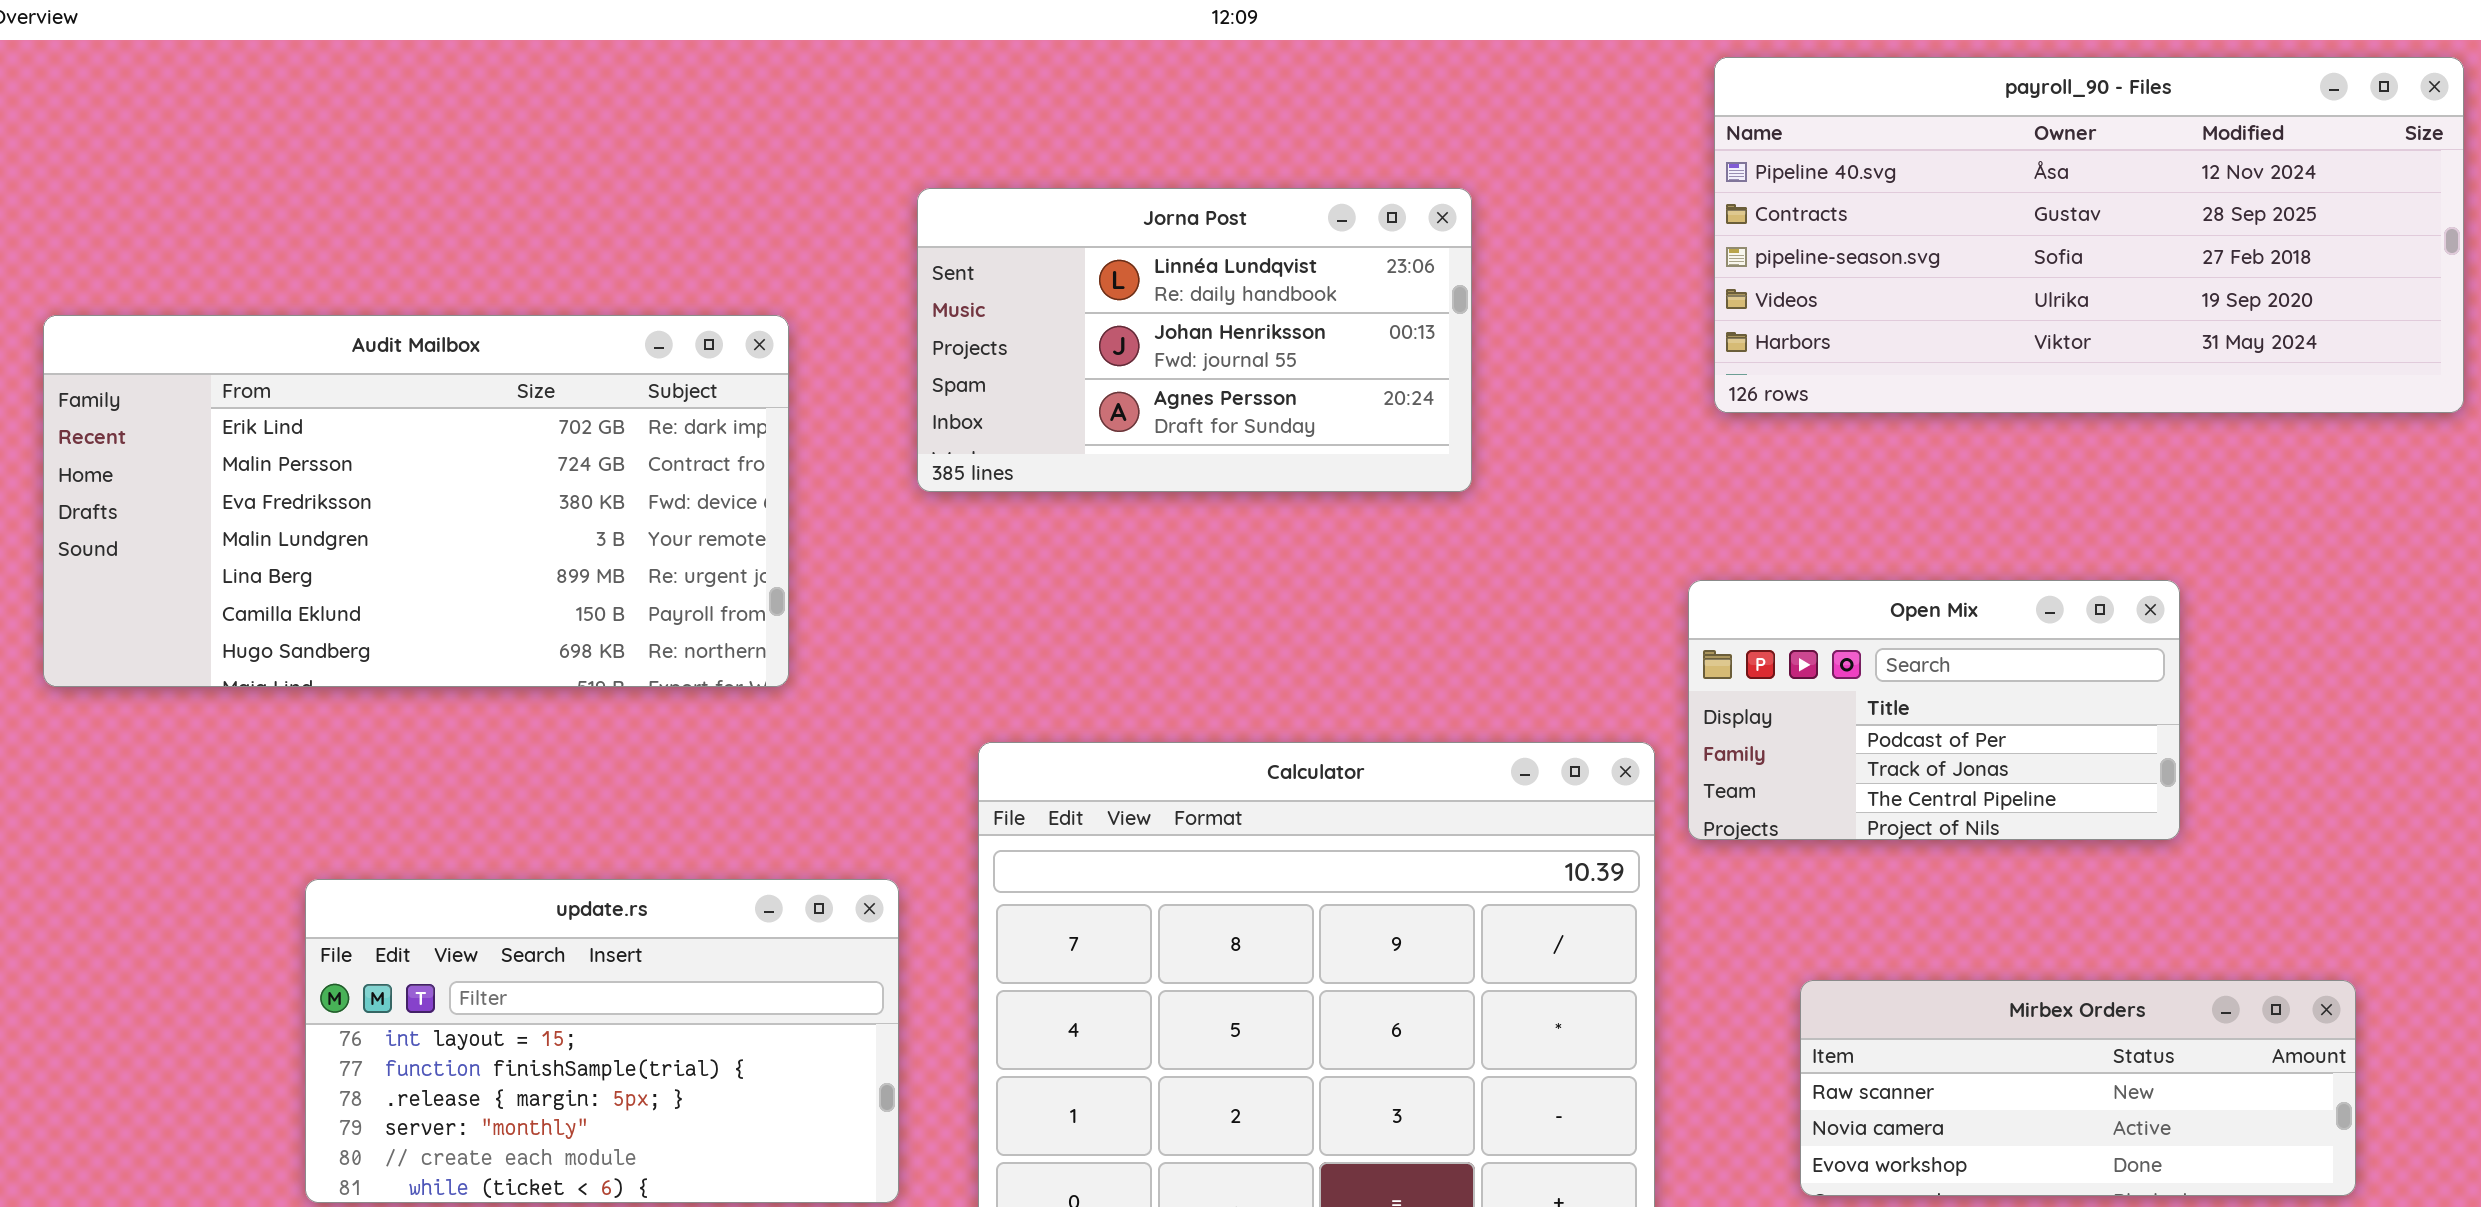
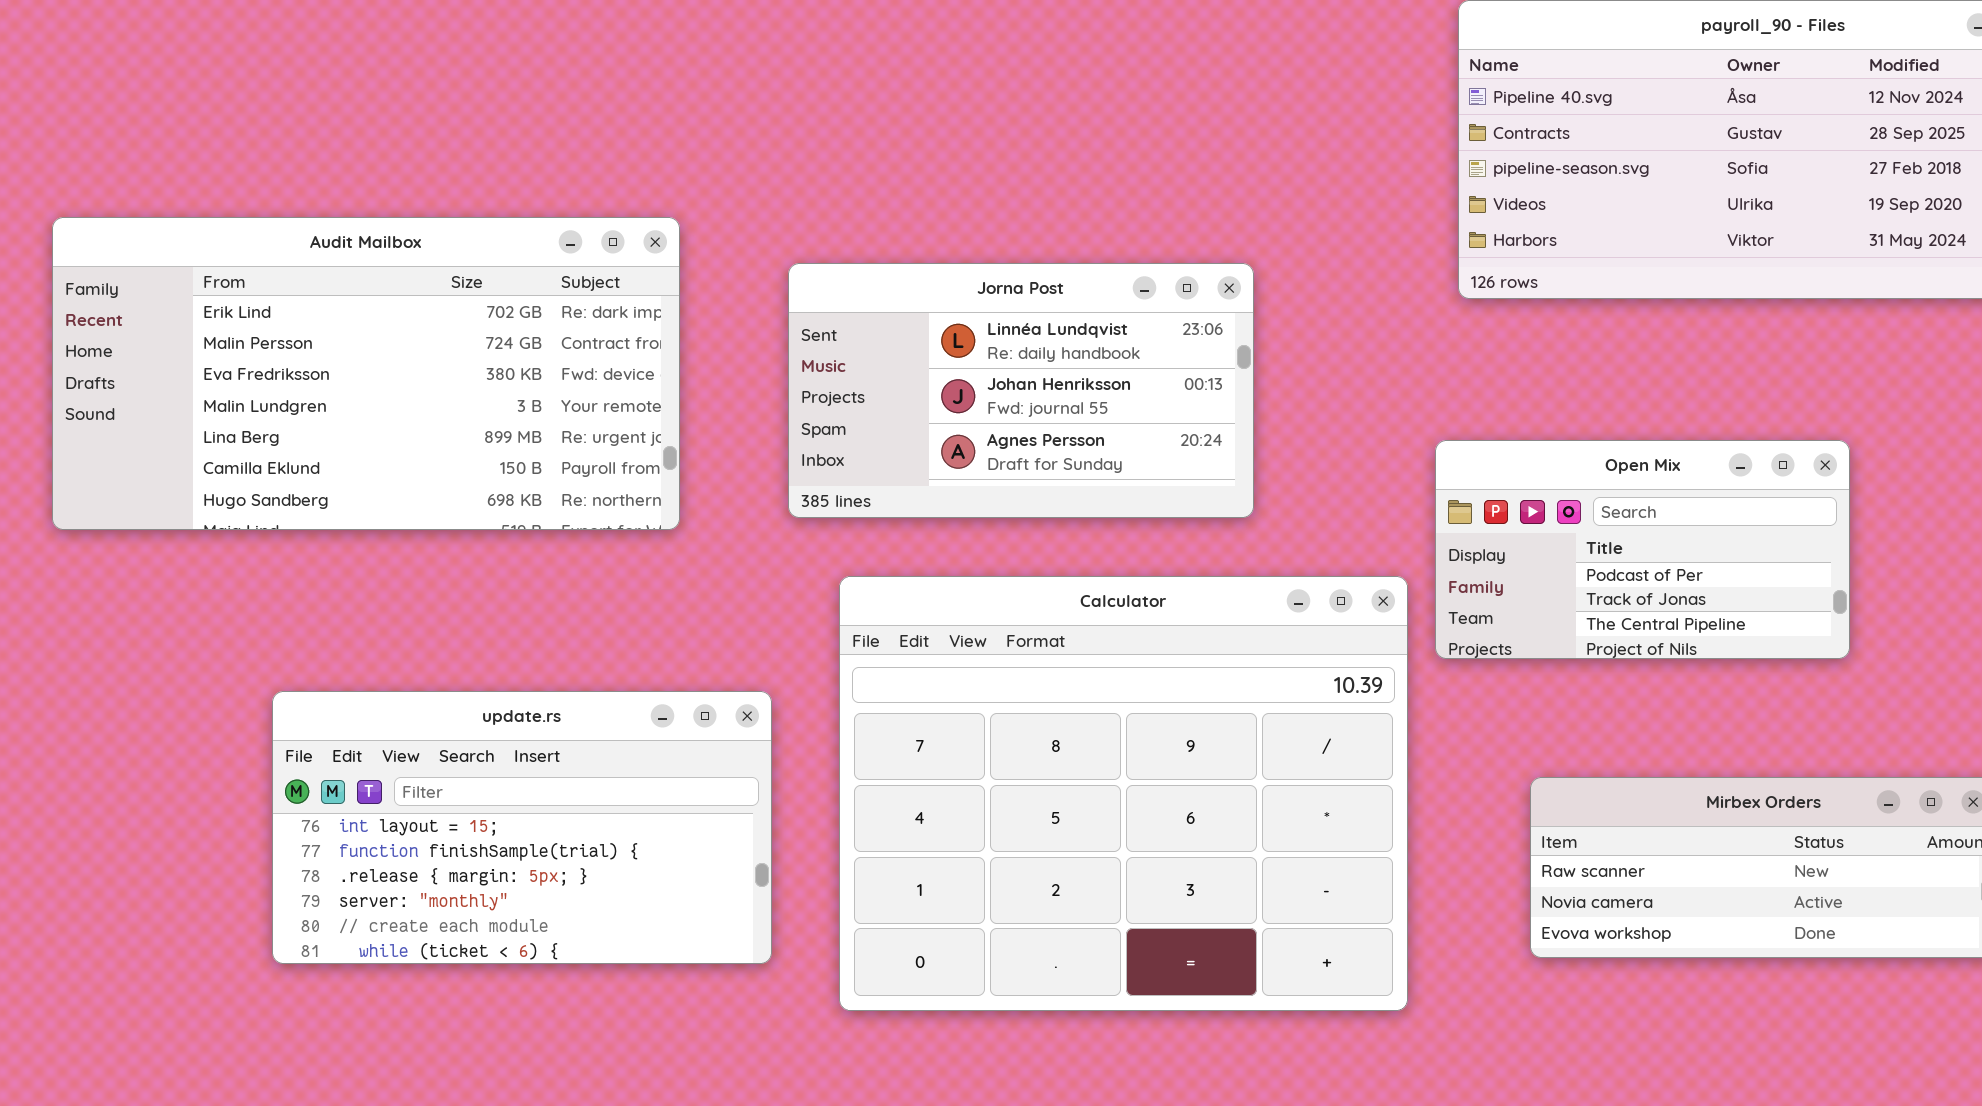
Jorna Post: [917,188,1472,492] -> [788,263,1254,518], moved

